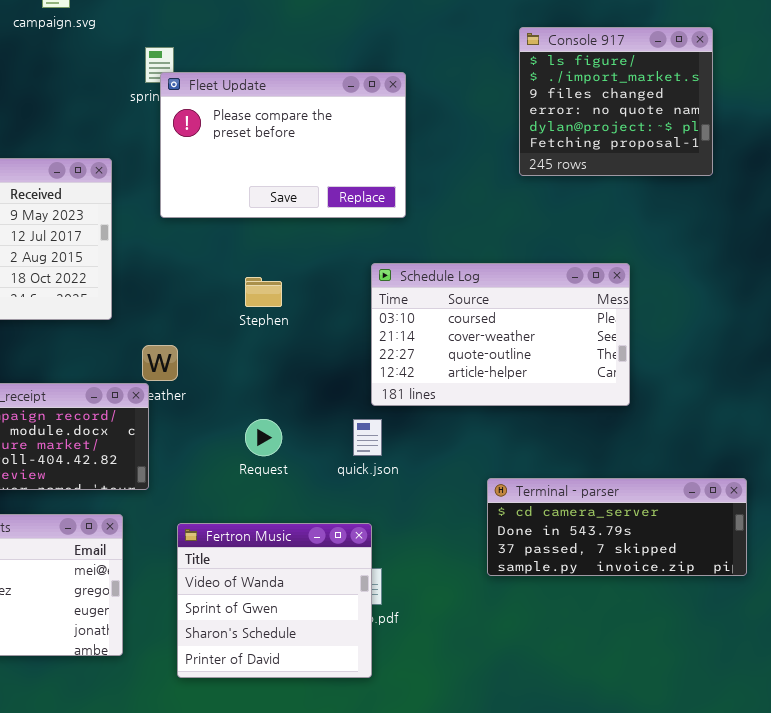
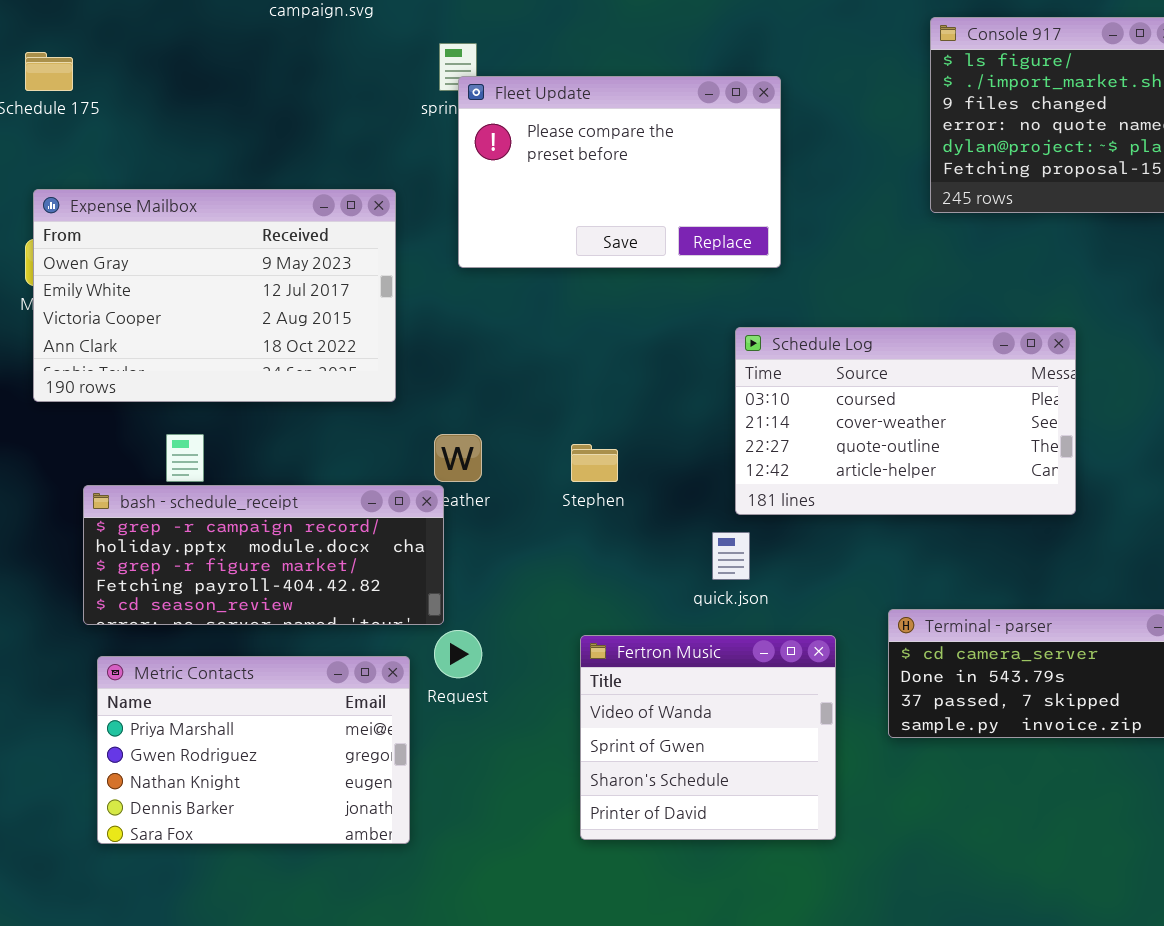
Stephen: [245,277,282,307] -> [571,444,618,482], moved
Request: [245,419,282,456] -> [434,630,482,678], moved
Fertron Music: [177,523,372,678] -> [580,635,836,840], moved

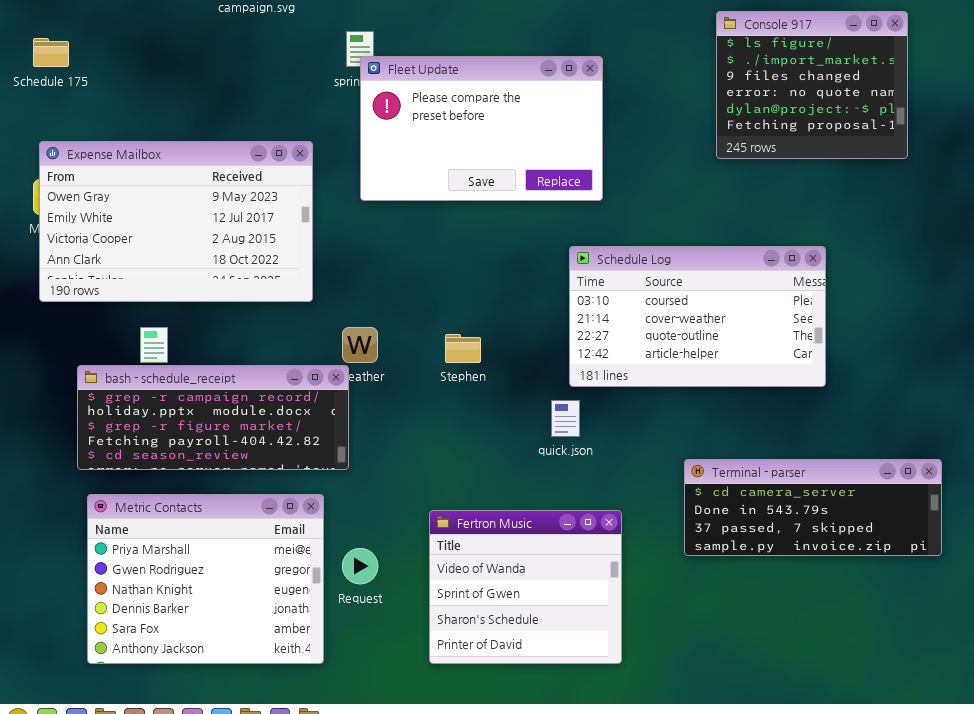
Request: [434,630,482,678] -> [342,548,378,584], moved
Fertron Music: [580,635,836,840] -> [429,510,622,664], moved
Metric Contacts: [97,656,410,844] -> [87,494,324,664], resized

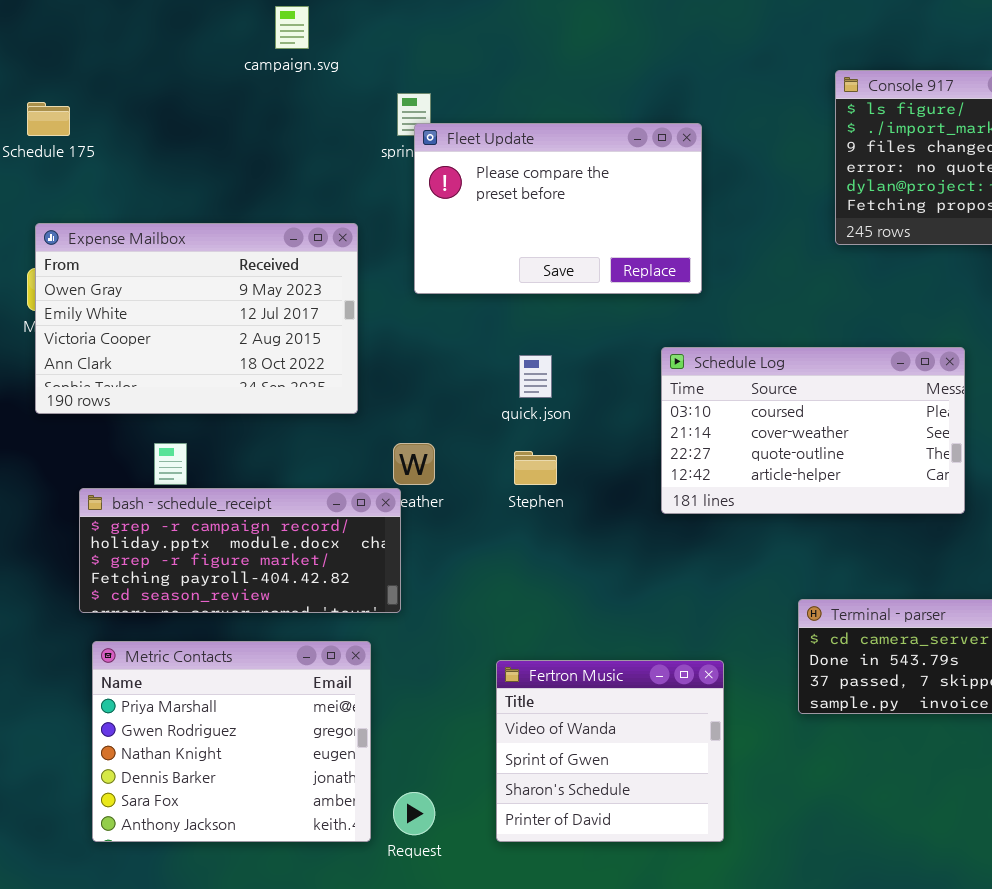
quick.json: [551,400,580,437] -> [519,355,552,398], moved
Request: [342,548,378,584] -> [393,792,435,835], moved

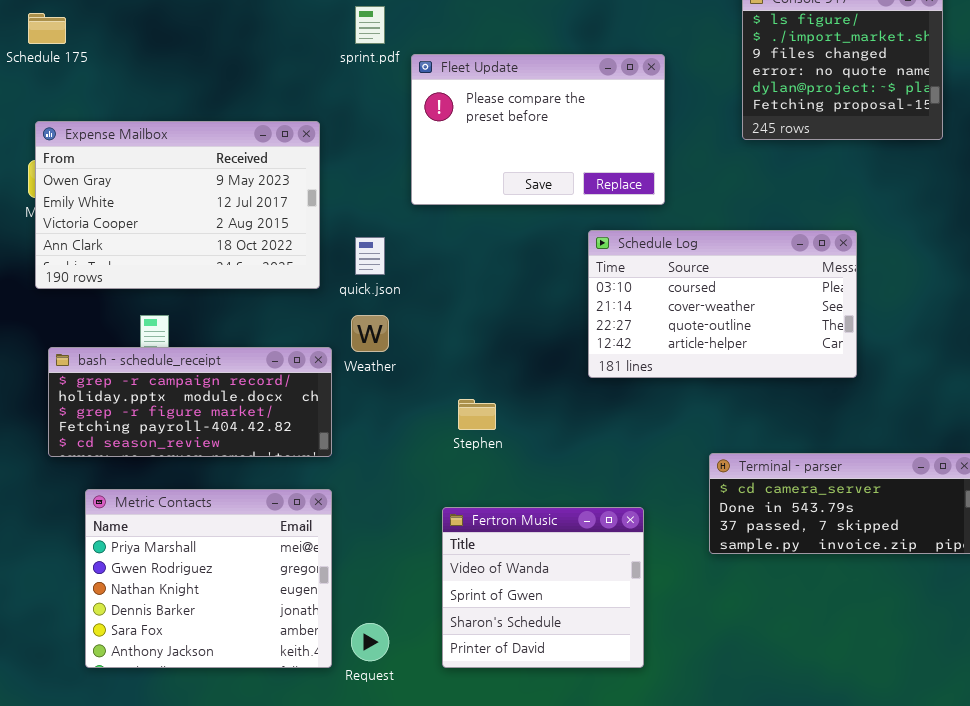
Fleet Update: [414,123,702,294] -> [411,54,665,205], moved
quick.json: [519,355,552,398] -> [355,237,385,275], moved
Stephen: [514,451,557,485] -> [458,399,496,430], moved
bash - schedule_receipt: [79,488,401,613] -> [48,347,332,457], moved

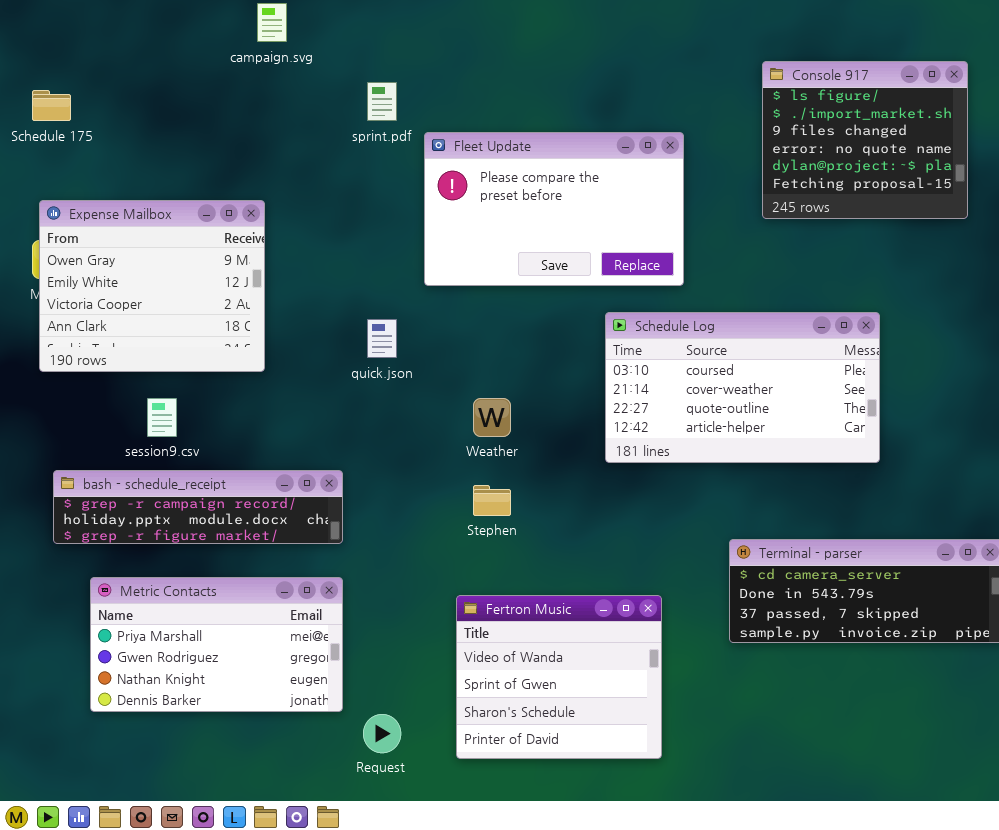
Expense Mailbox: [35,121,320,289] -> [39,200,265,372], resized
Weather: [351,315,389,352] -> [473,398,511,437], moved
bash - schedule_receipt: [48,347,332,457] -> [53,470,343,544], resized
Metric Contacts: [85,489,332,668] -> [90,577,343,712], resized

